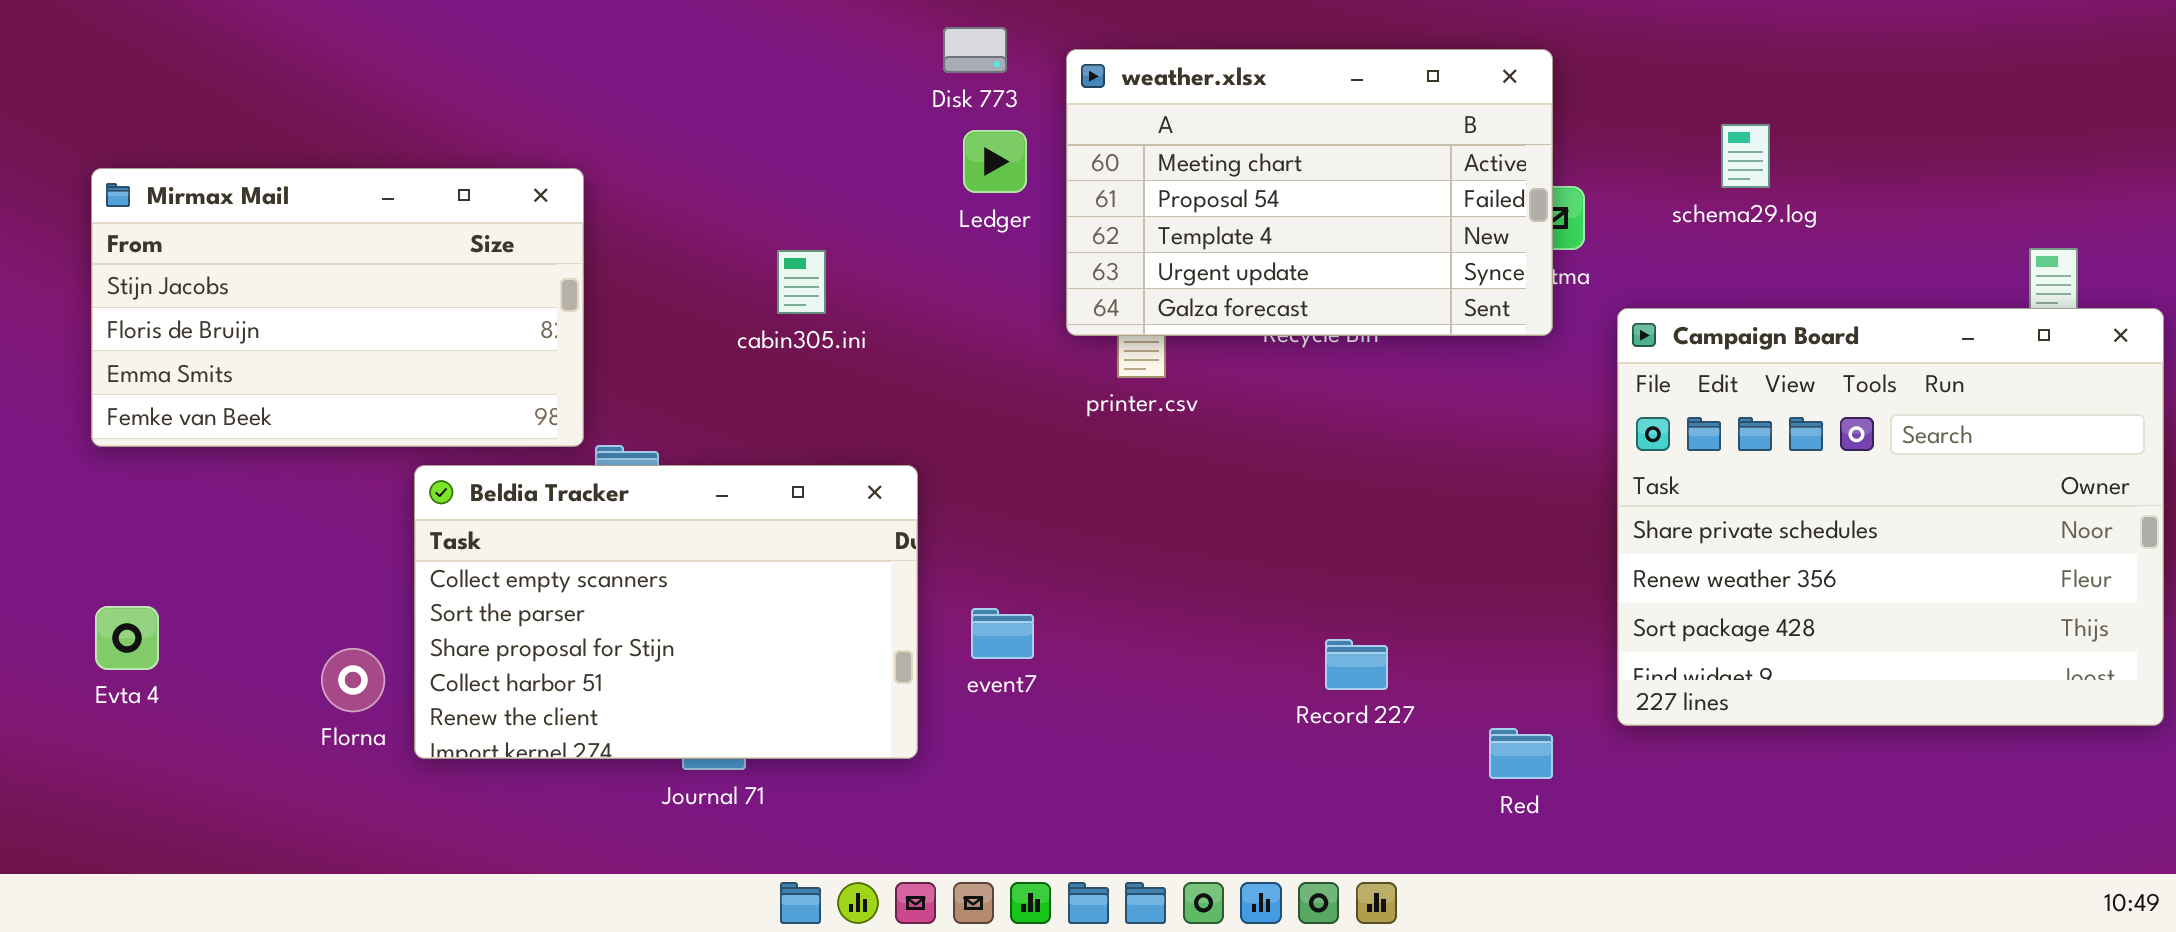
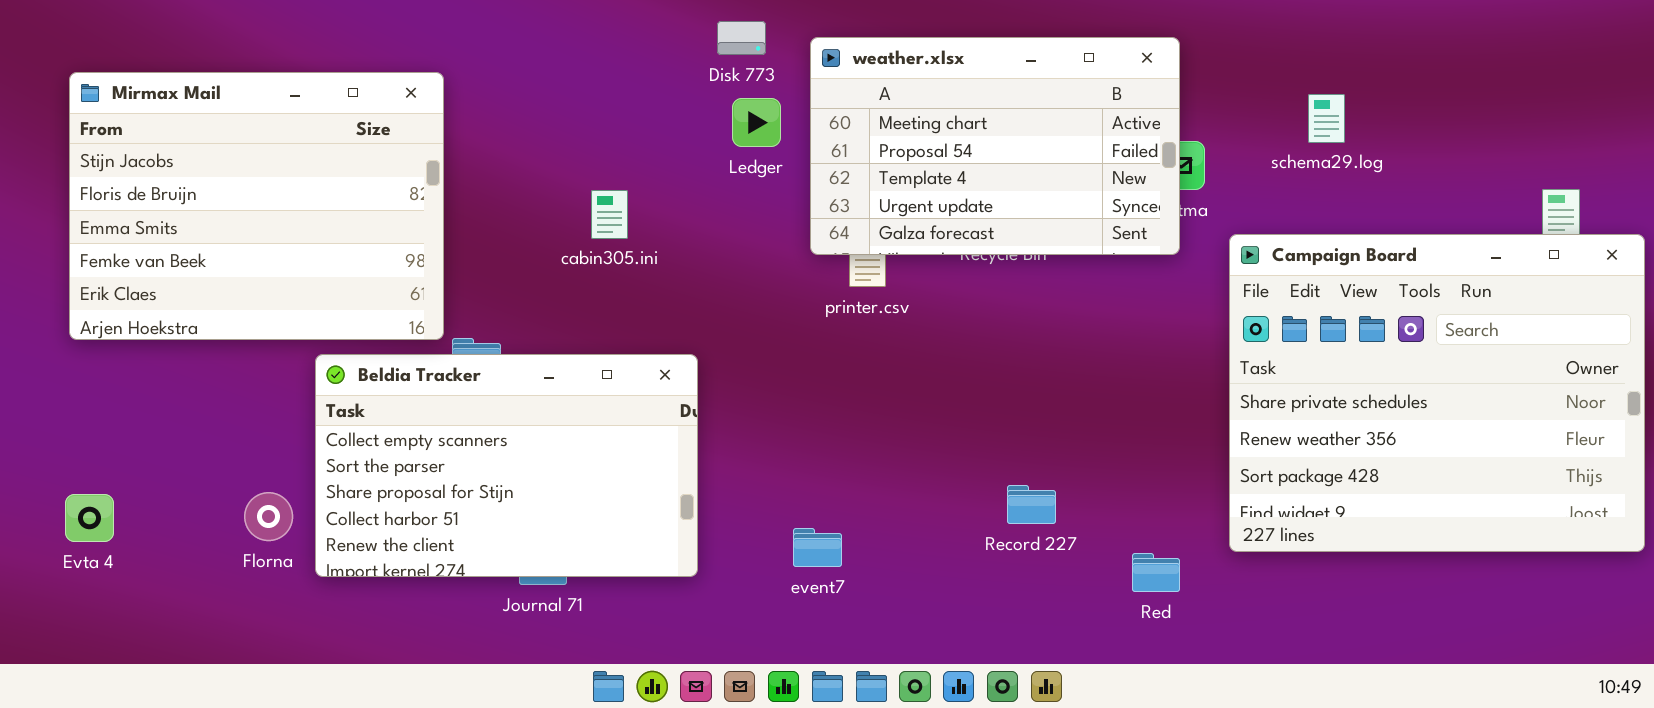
Mirmax Mail: [91,168,584,447] -> [69,72,444,340], resized
Evta 4: [95,606,159,670] -> [65,494,114,542], moved
event7: [971,608,1034,659] -> [793,528,842,567], moved

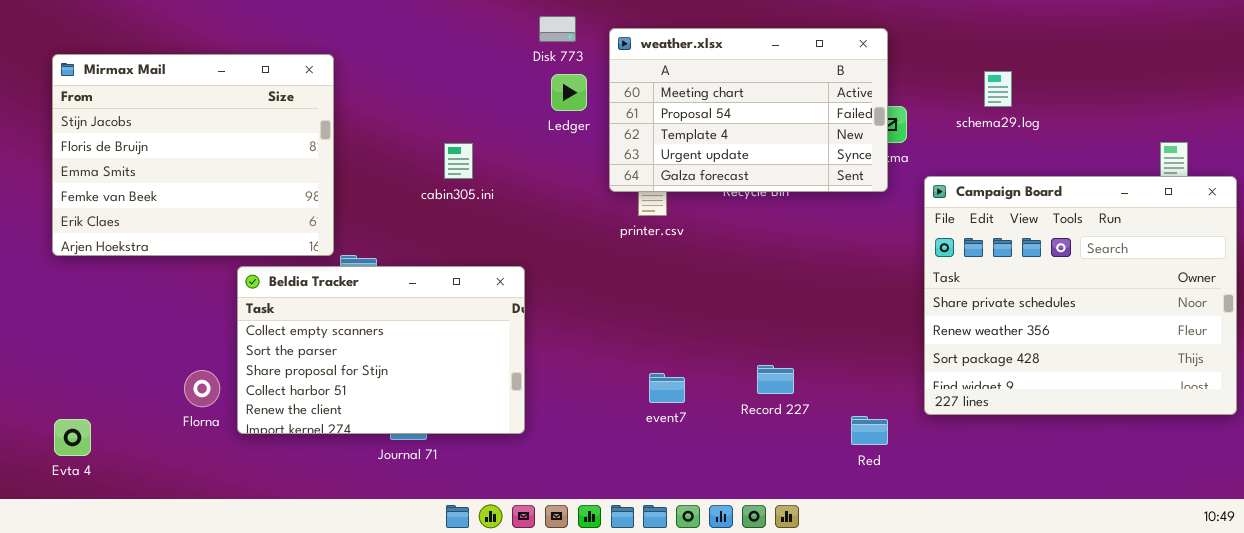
Evta 4: [65,494,114,542] -> [54,419,91,456], moved
event7: [793,528,842,567] -> [649,373,685,403], moved

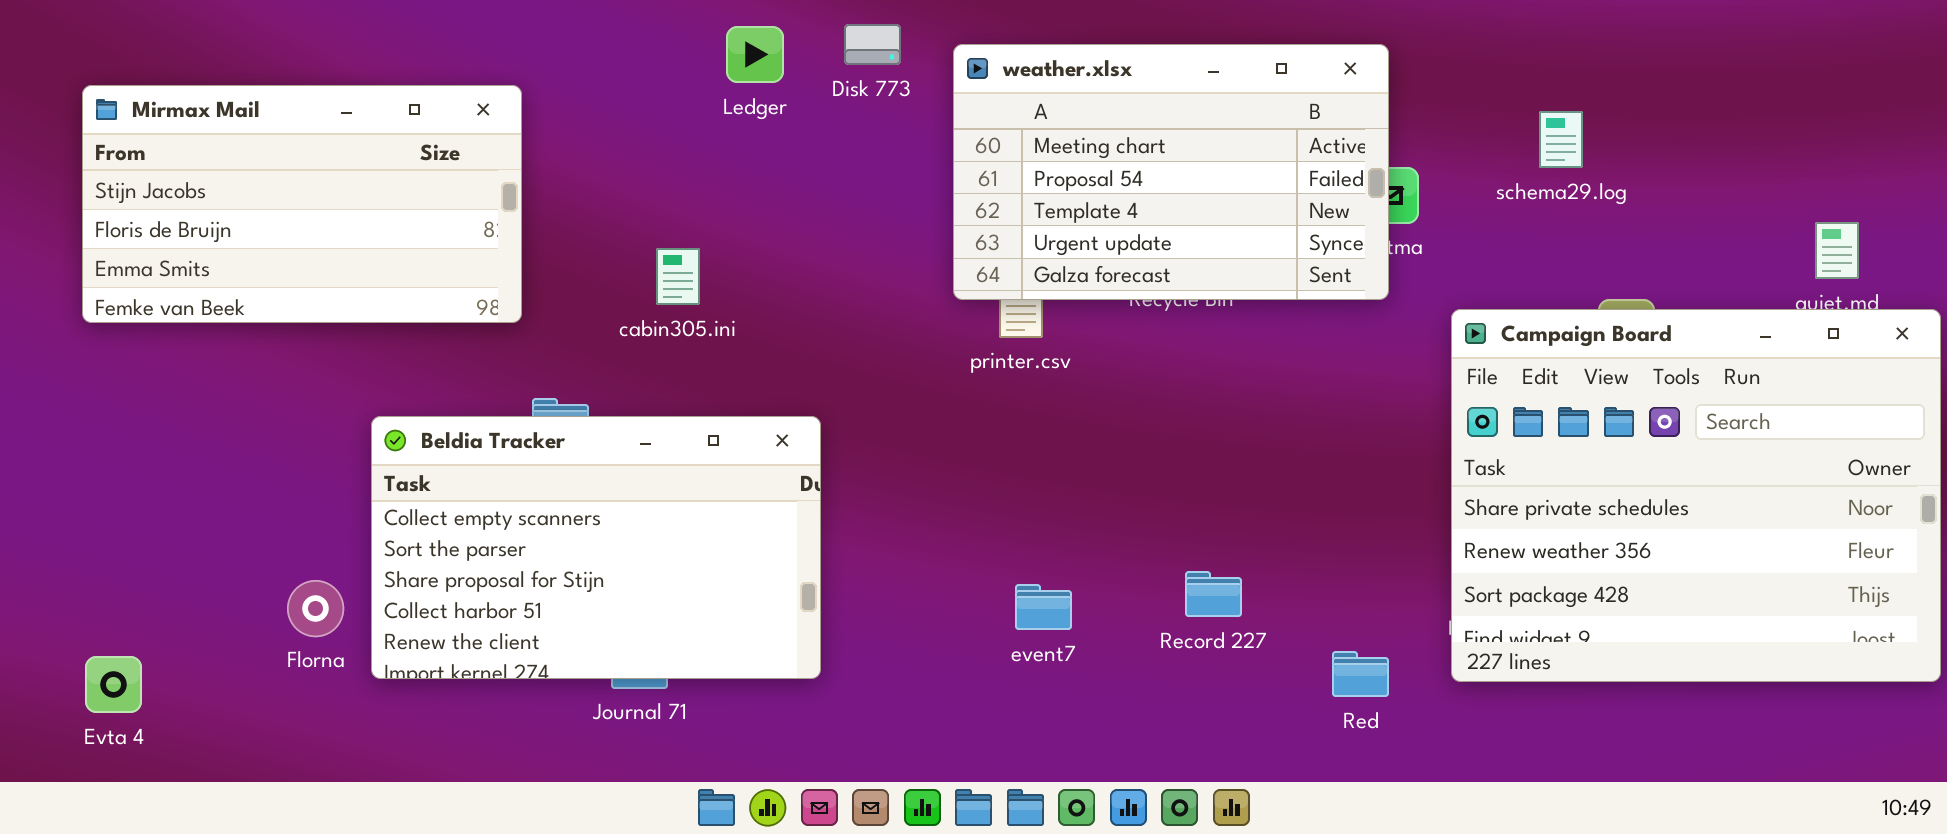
Mirmax Mail: [52,54,334,256] -> [82,85,522,323], resized
Ledger: [551,74,587,111] -> [726,26,784,83], moved
cabin305.ini: [444,143,473,179] -> [656,248,700,305], moved
Campaign Board: [924,176,1237,415] -> [1451,309,1941,682], moved

